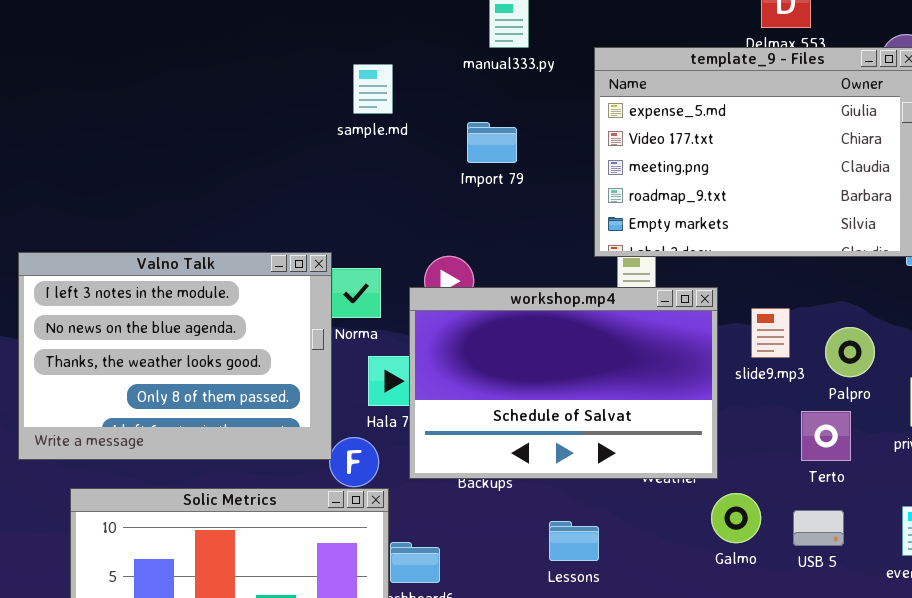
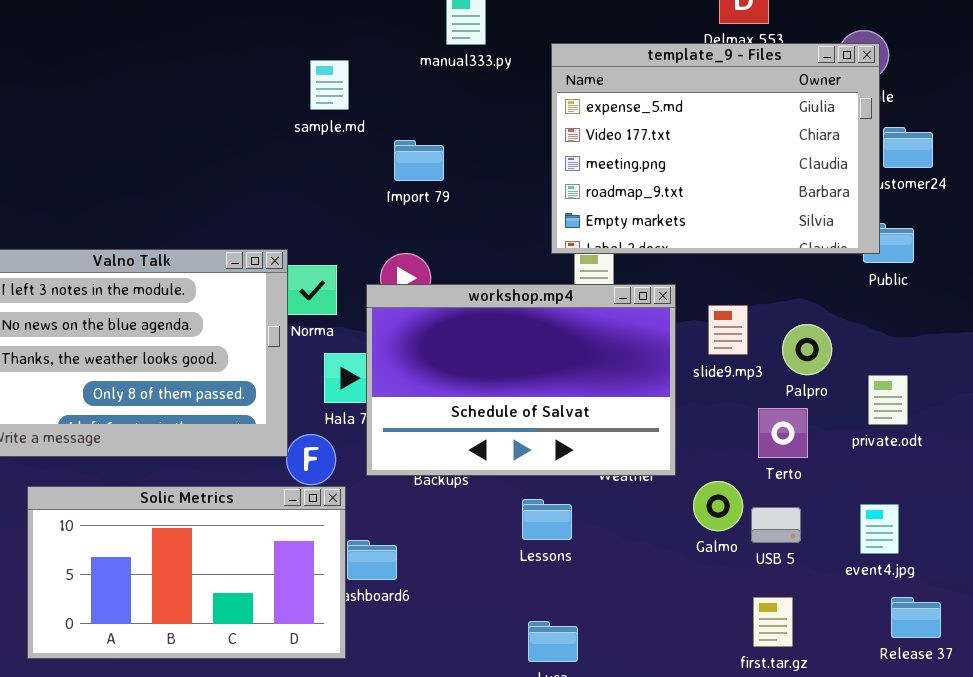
Import 79: [467,122,517,163] -> [394,140,444,181], moved
Galmo: [711,493,761,543] -> [693,481,743,531], moved
Lessons: [549,521,599,561] -> [522,499,572,540], moved

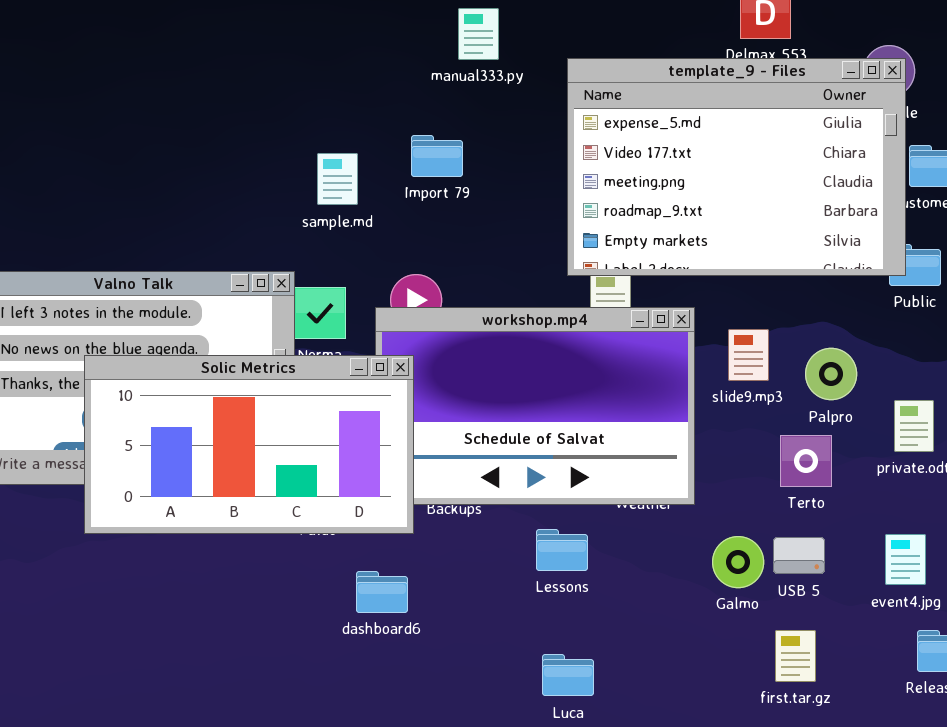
sample.md: [310,60,349,110] -> [317,153,358,205], moved
Import 79: [394,140,444,181] -> [411,135,463,177], moved
Galmo: [693,481,743,531] -> [712,536,764,588], moved
Solic Metrics: [27,486,346,659] -> [84,355,414,534], moved

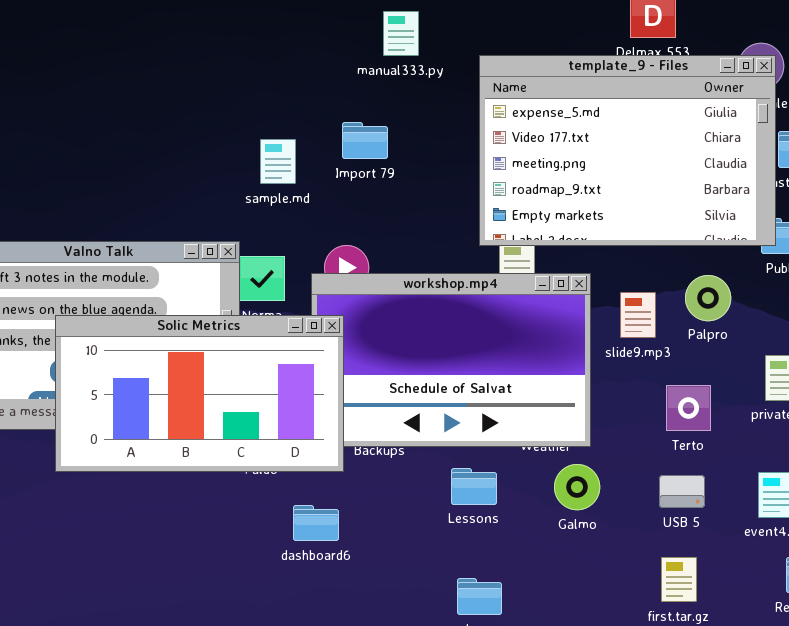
Palpro: [805,348,857,400] -> [685,275,731,321], moved
Galmo: [712,536,764,588] -> [554,464,600,510], moved

